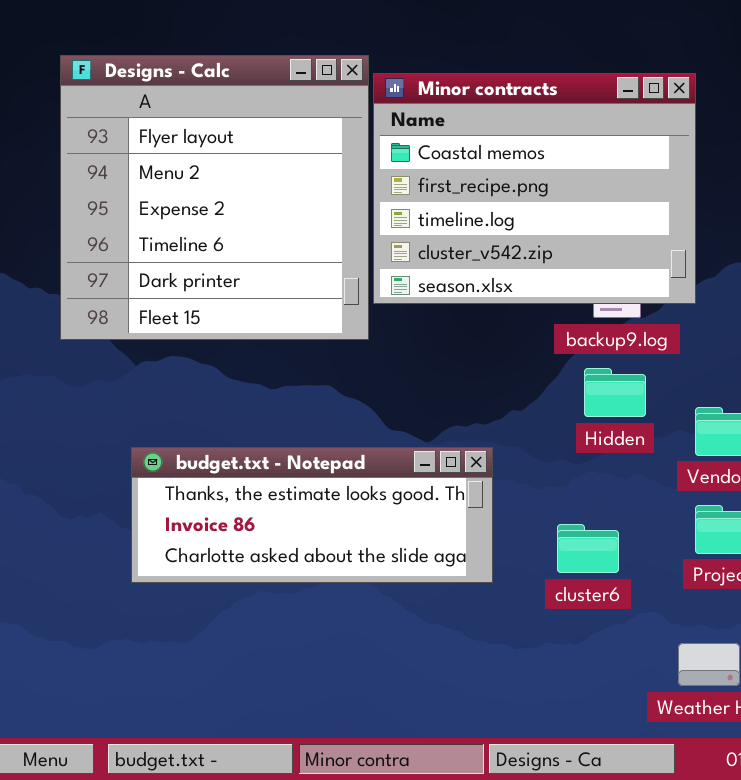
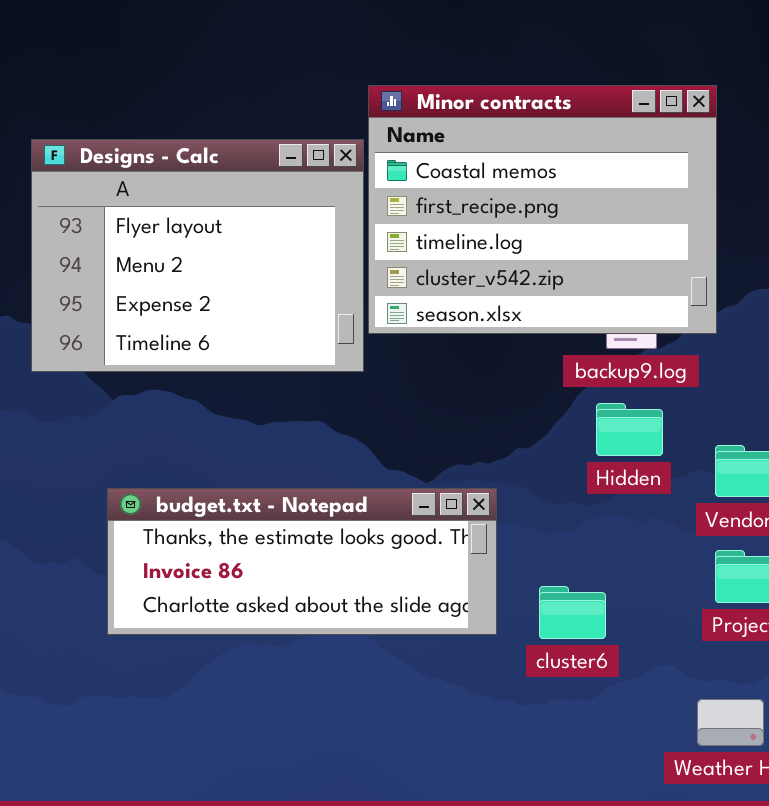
Designs - Calc: [60,55,369,340] -> [31,139,364,372], resized
cluster6: [557,524,619,573] -> [539,586,606,639], moved

